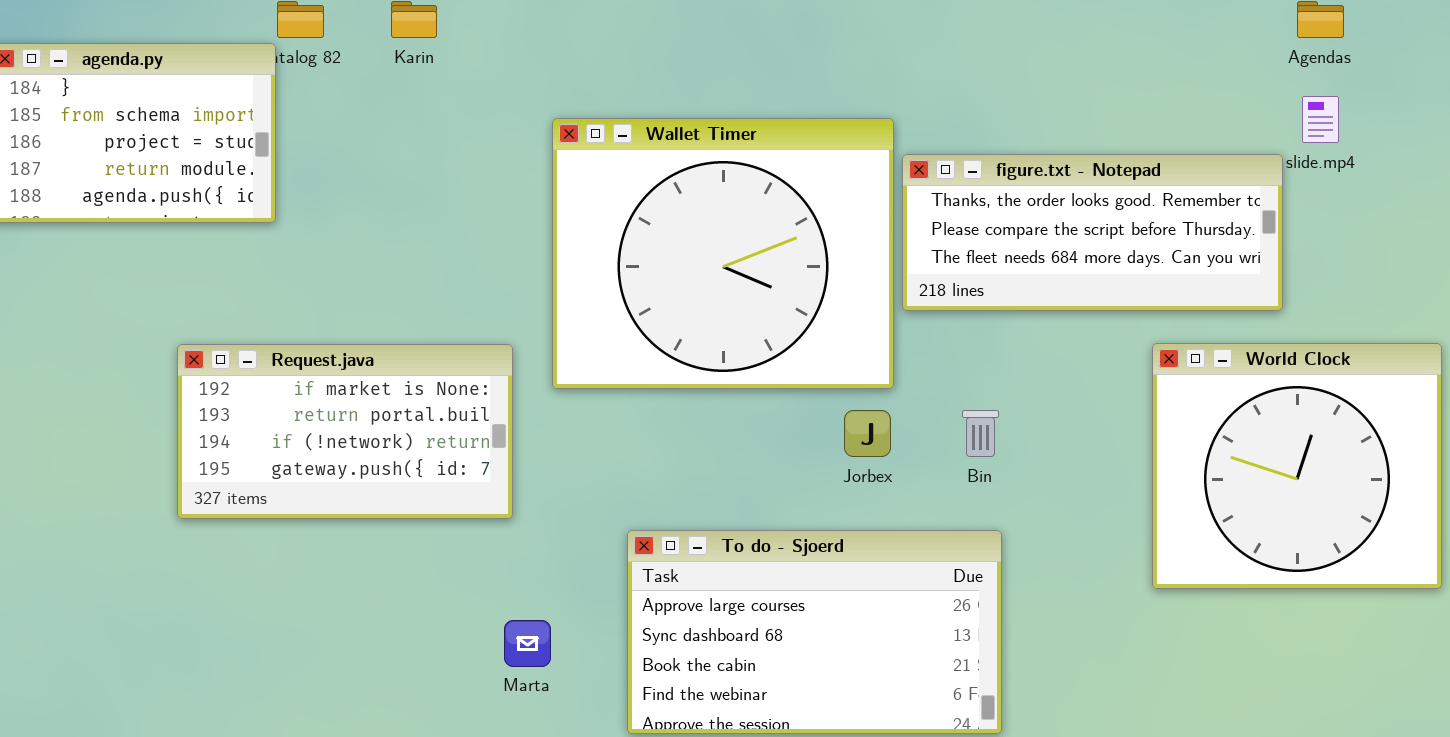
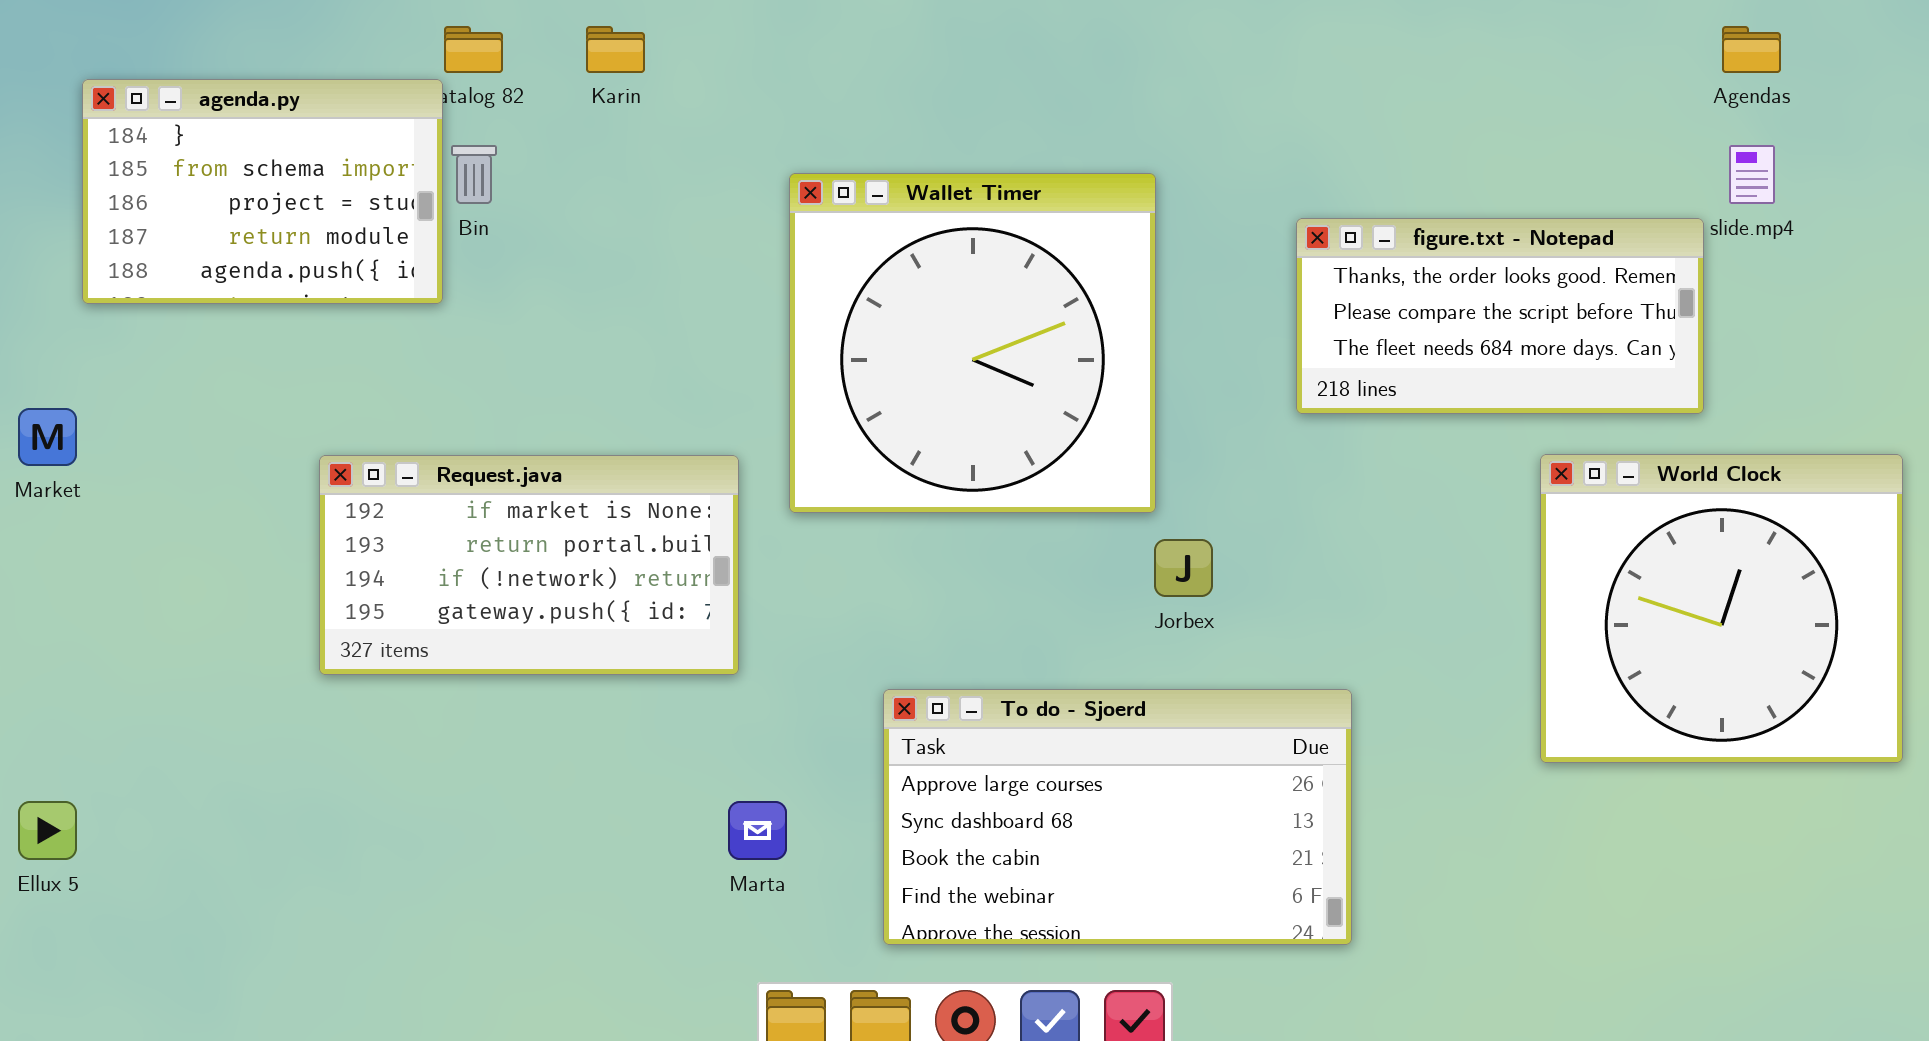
Wallet Timer: [552,118,894,389] -> [789,173,1156,513], resized
figure.txt - Notepad: [902,154,1283,311] -> [1296,218,1704,414], resized
Bin: [962,410,999,457] -> [451,145,497,204], moved

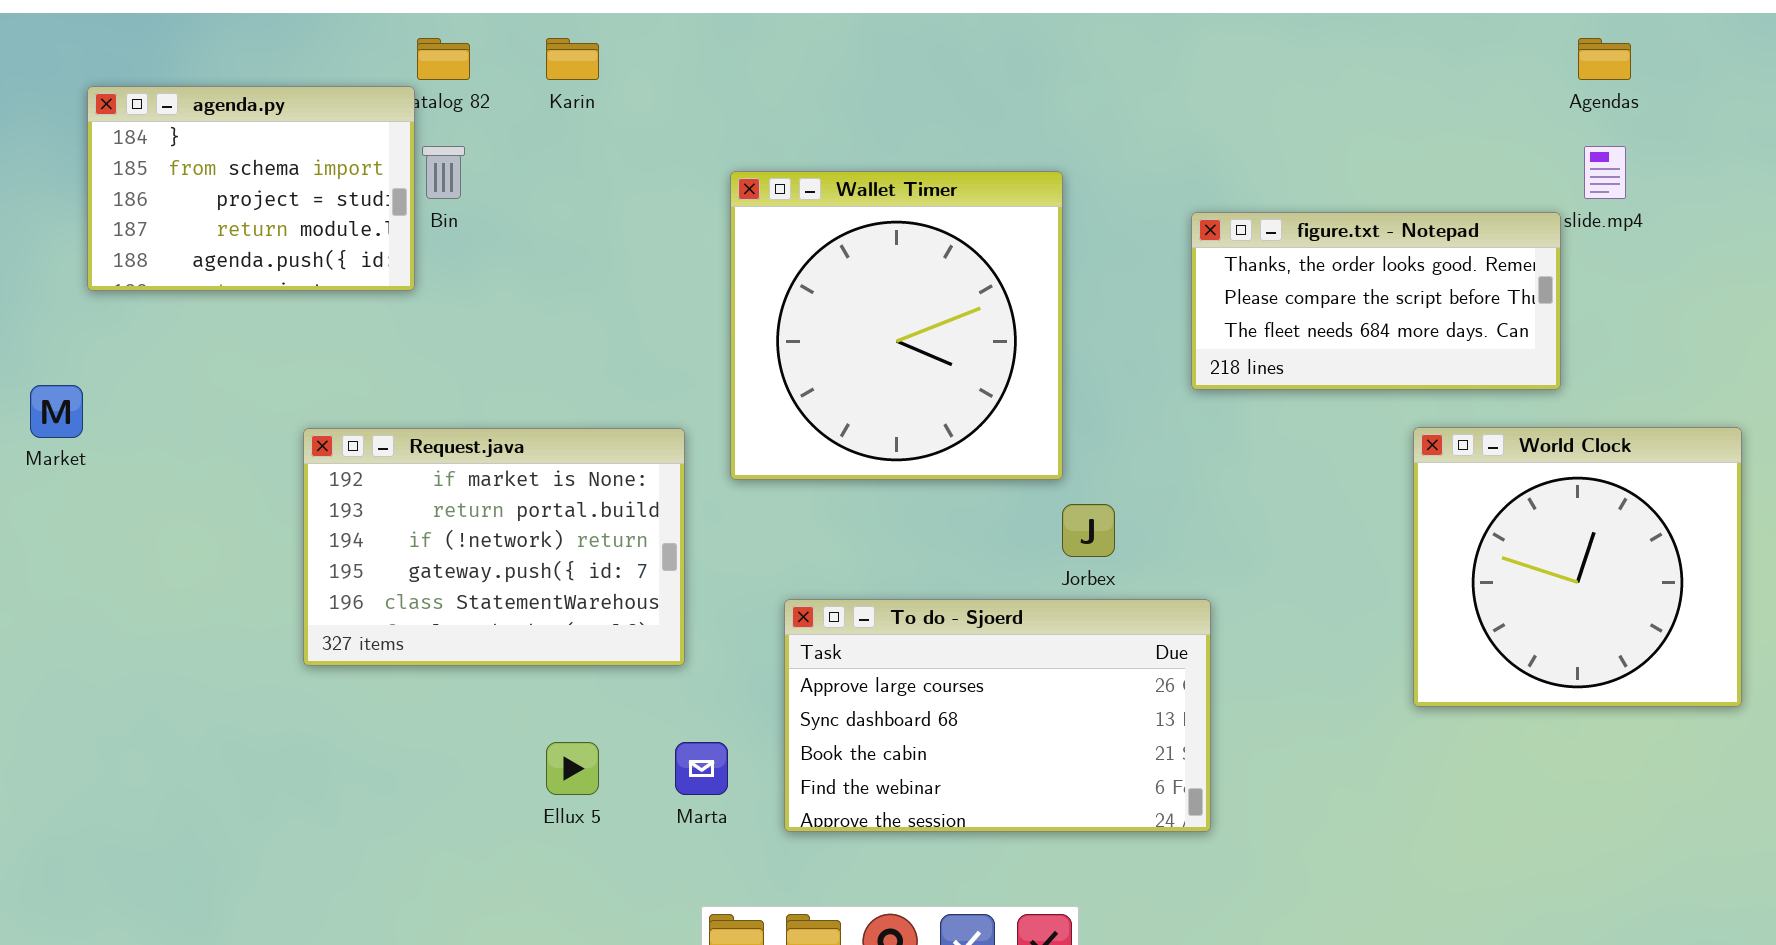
Request.java: [319,455,739,675] -> [303,428,685,666], resized
To do - Sjoerd: [883,689,1352,945] -> [784,599,1211,832], moved
Ellux 5: [18,801,77,860] -> [546,742,599,795], moved

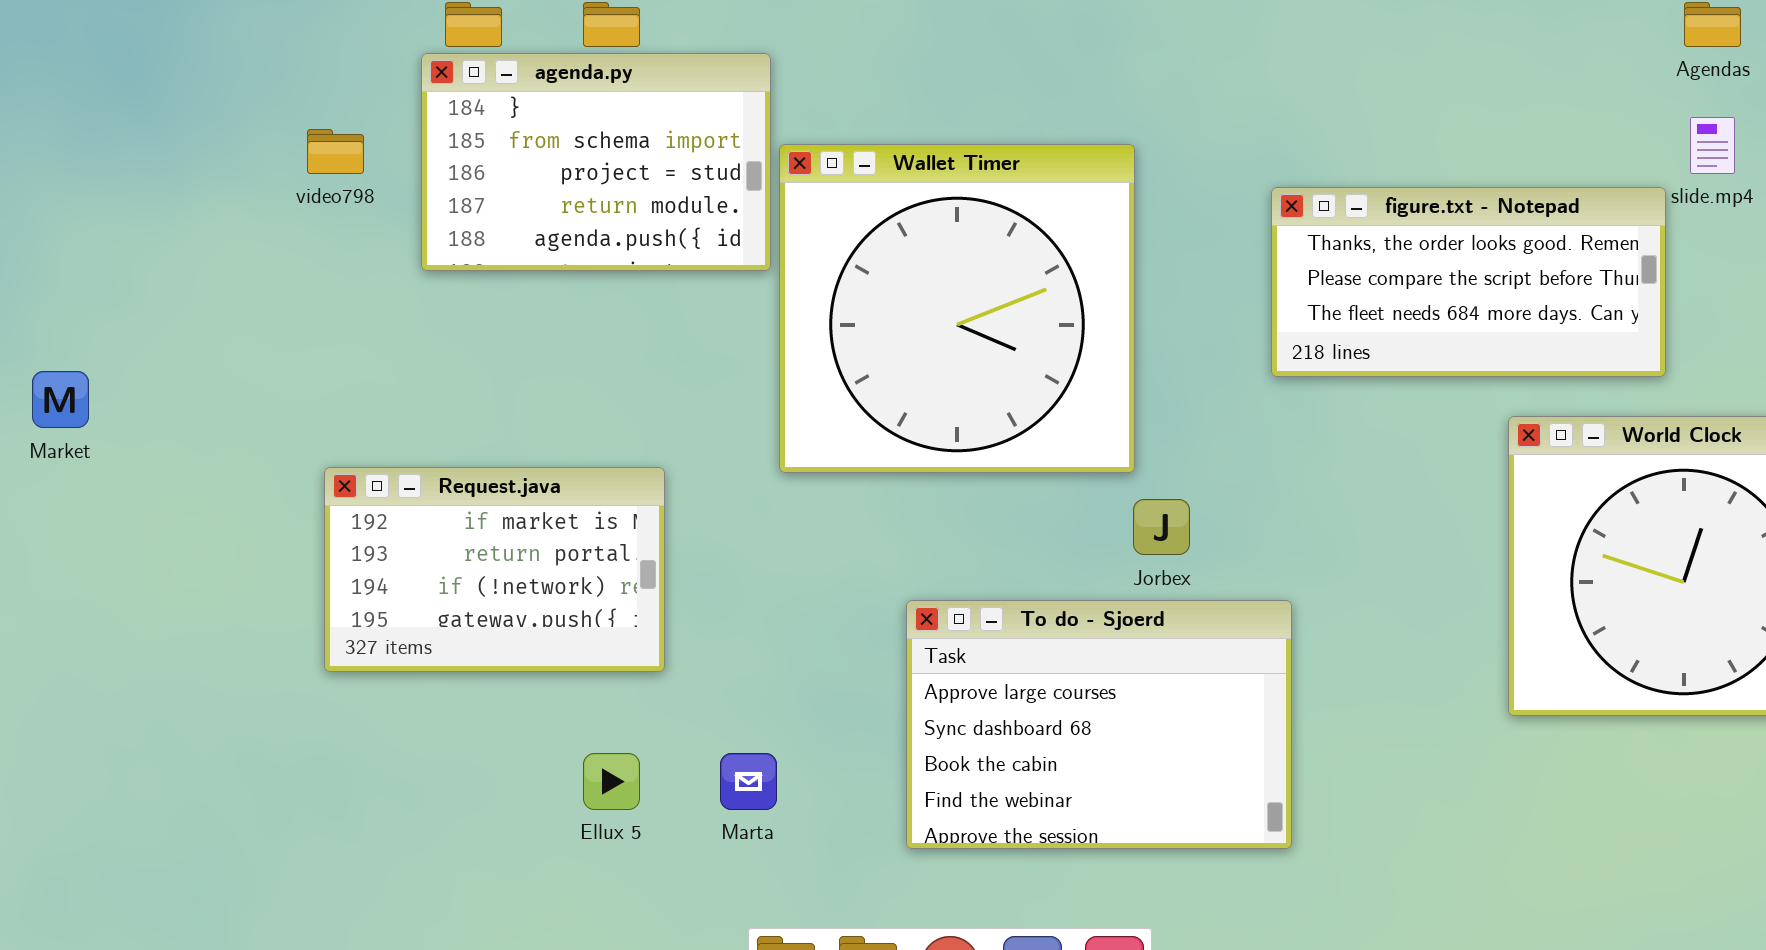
agenda.py: [87,86,415,291] -> [421,53,771,271], moved
Request.java: [303,428,685,666] -> [324,467,665,672], resized
To do - Sjoerd: [784,599,1211,832] -> [906,600,1292,849], resized

